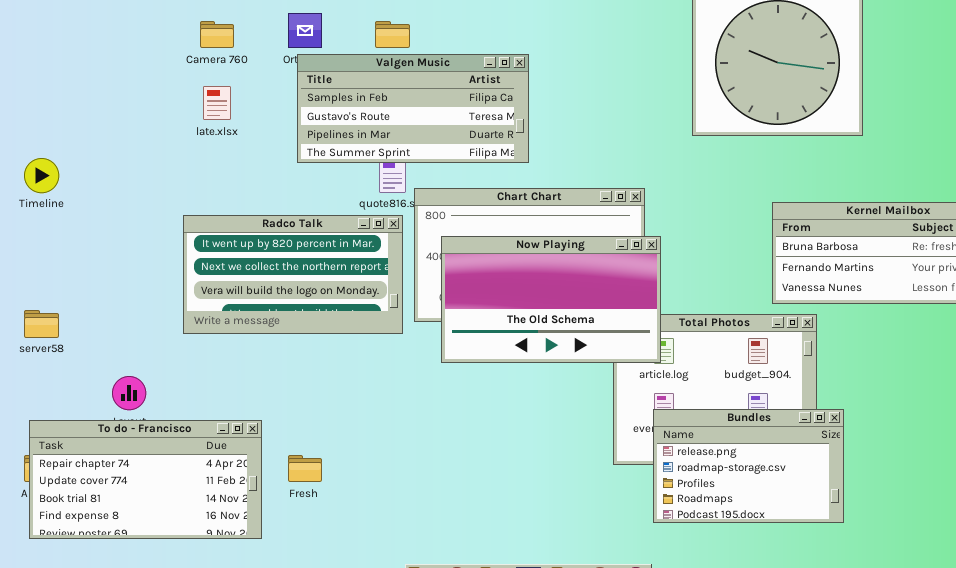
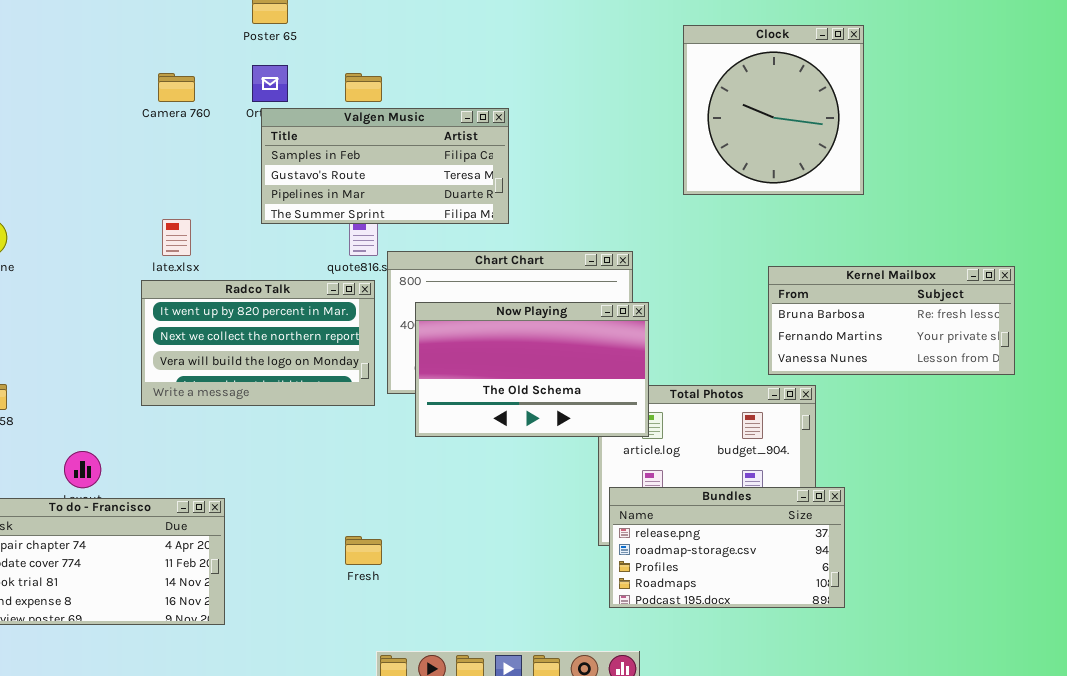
late.xlsx: [203,86,231,120] -> [162,219,191,256], moved
Bundles: [653,409,844,523] -> [609,487,845,608], resized
Fresh: [288,455,322,482] -> [345,536,382,565], moved

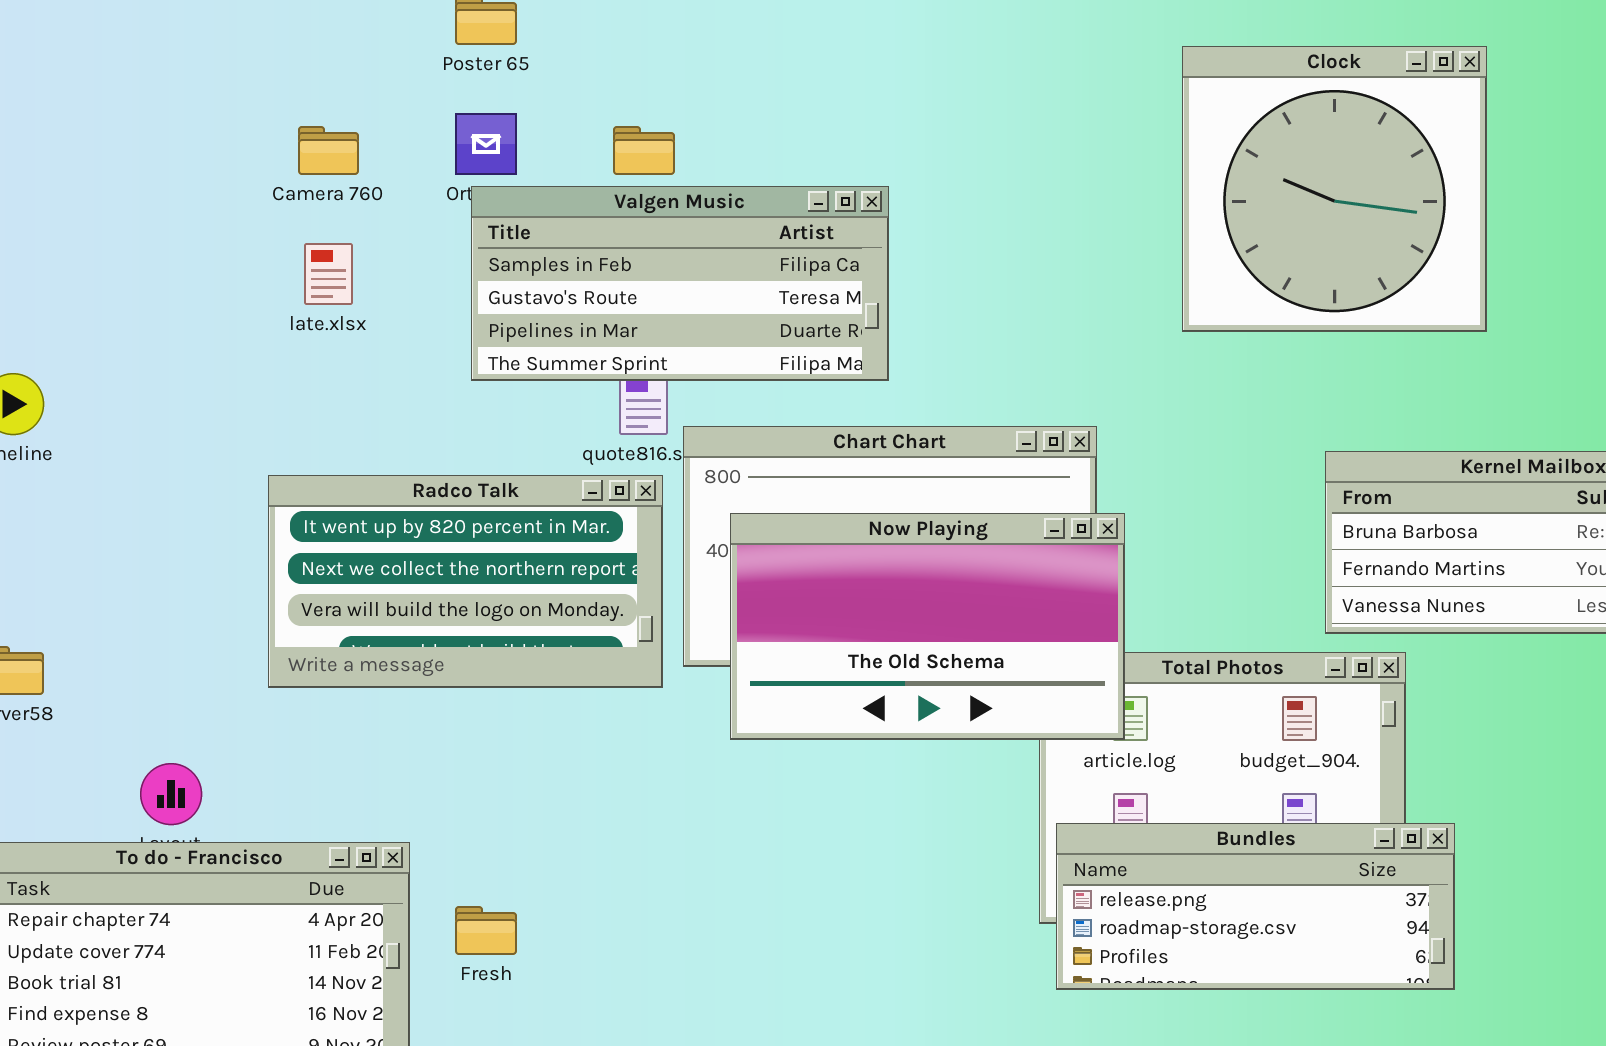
late.xlsx: [162,219,191,256] -> [304,243,353,305], moved
Bundles: [609,487,845,608] -> [1056,823,1455,990], resized
Fresh: [345,536,382,565] -> [455,906,517,955], moved

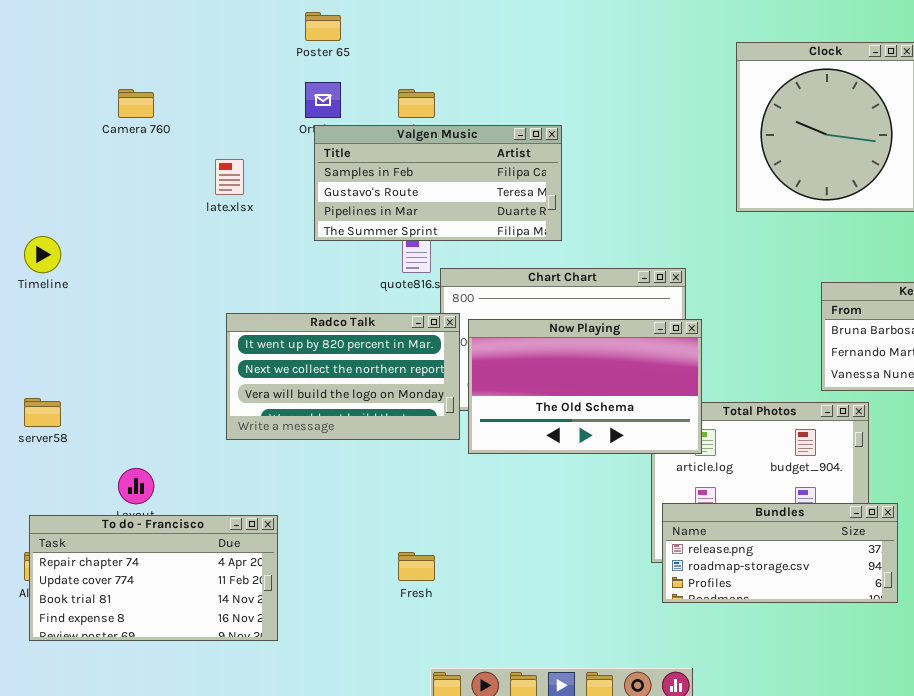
Camera 760: [298,126,359,175] -> [118,89,154,118], moved
Radco Talk: [268,475,663,688] -> [226,313,460,440], moved
Fresh: [455,906,517,955] -> [398,552,435,581], moved

